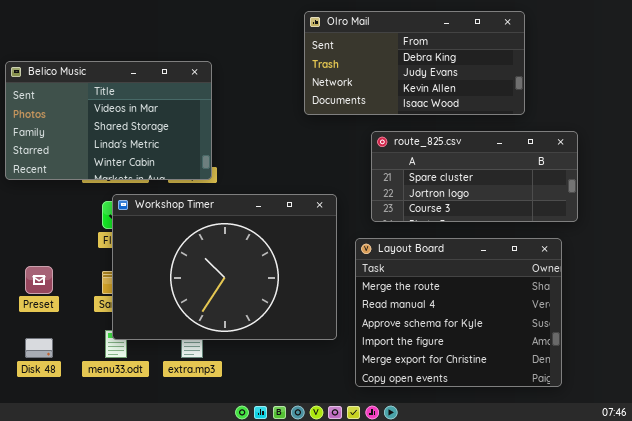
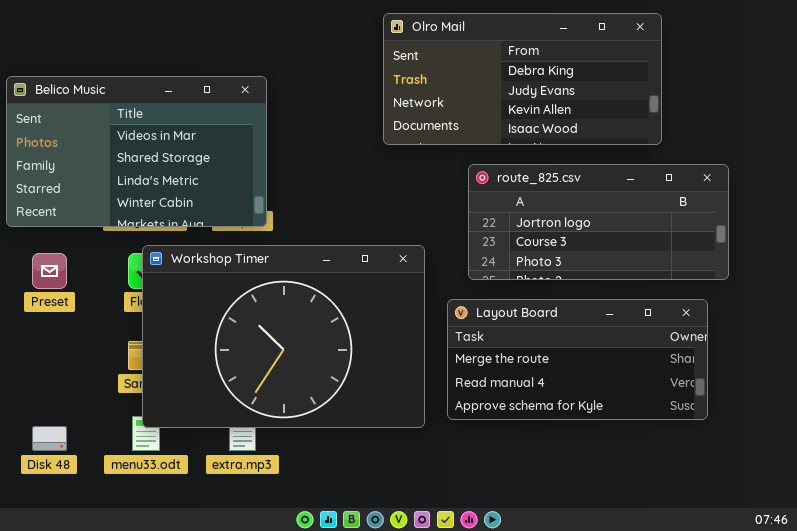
route_825.csv: [371,131,578,222] -> [468,164,729,280], scrolled down 1 row
Layout Board: [355,238,562,387] -> [447,299,708,420], resized
Preset: [25,266,53,294] -> [32,253,67,289], moved

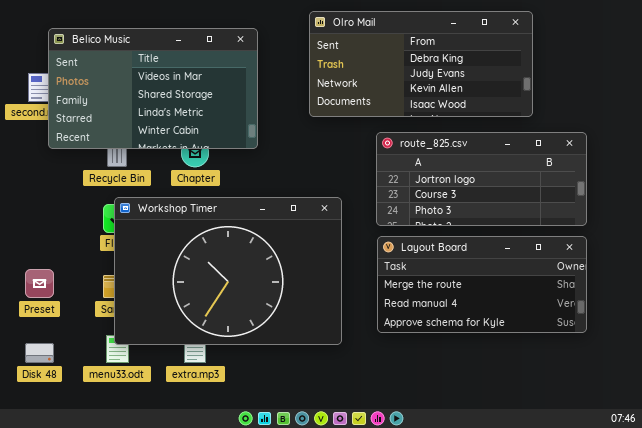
Belico Music: [6,76,267,227] -> [48,28,258,149], moved
Preset: [32,253,67,289] -> [25,269,54,298], moved
Layout Board: [447,299,708,420] -> [377,236,587,333], moved

